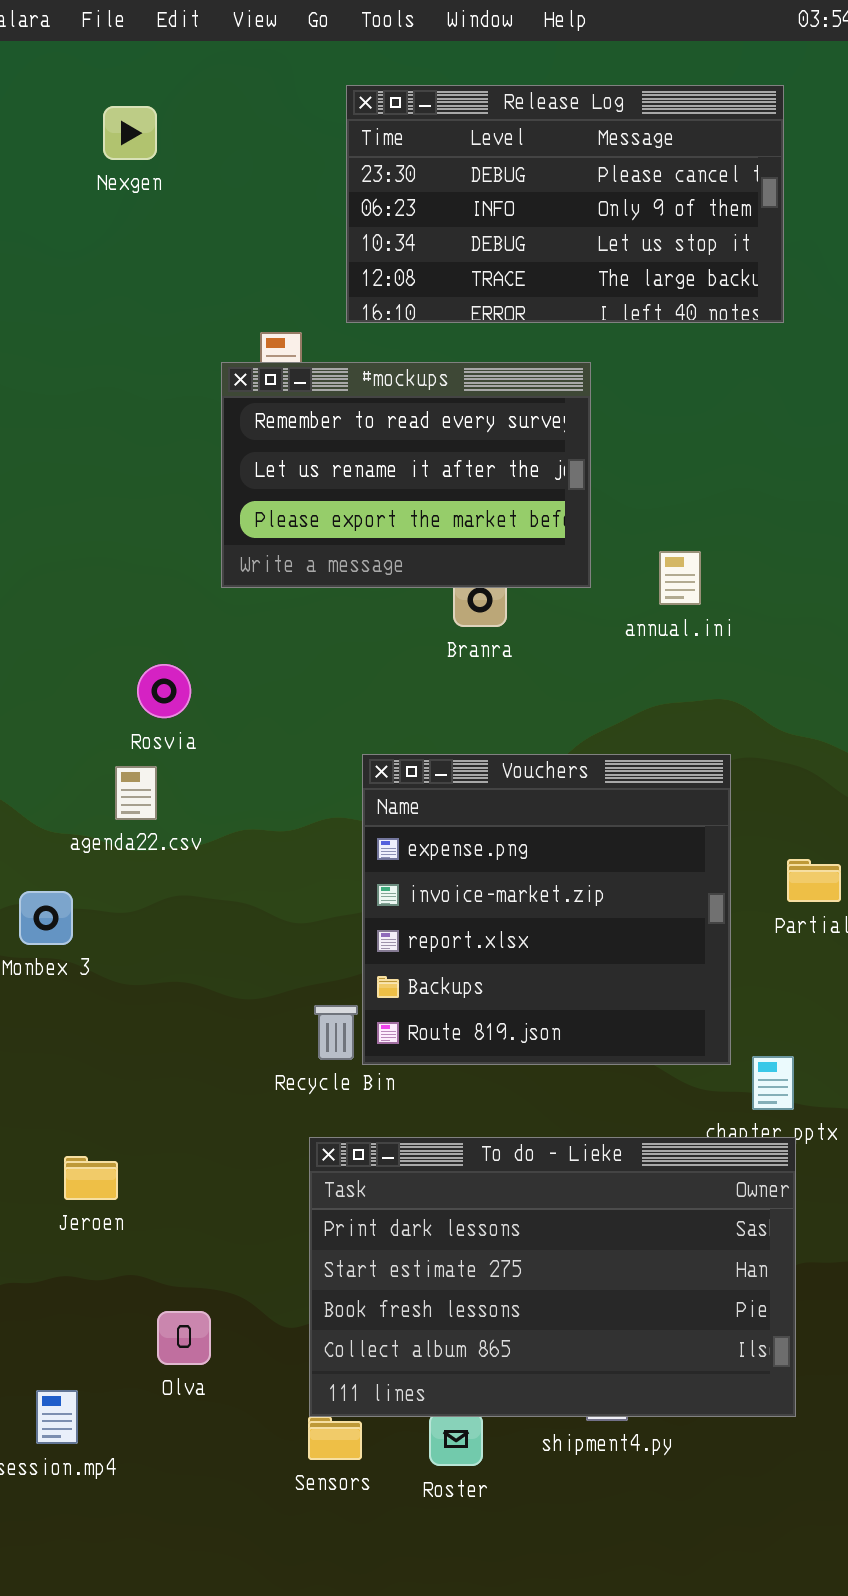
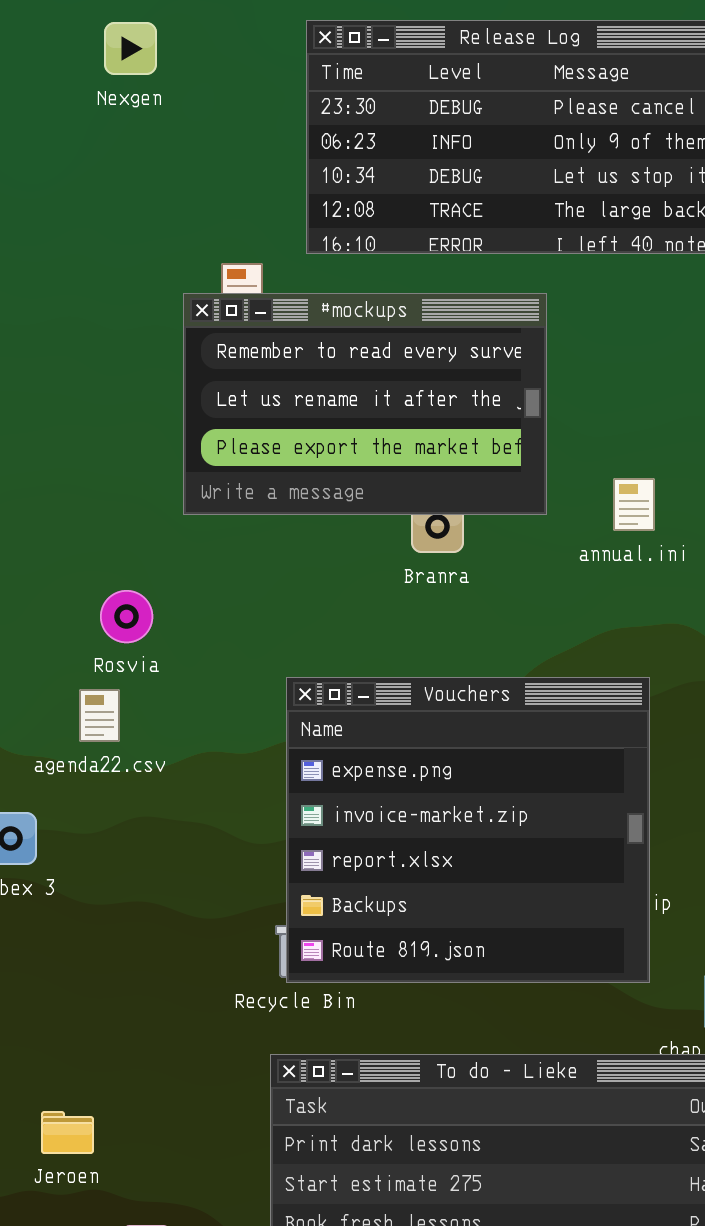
Nexgen: [103,106,157,160] -> [104,22,157,75], moved
Vouchers: [362,754,731,1065] -> [286,677,650,983], moved
Jeroen: [64,1156,118,1200] -> [41,1111,94,1154], moved

